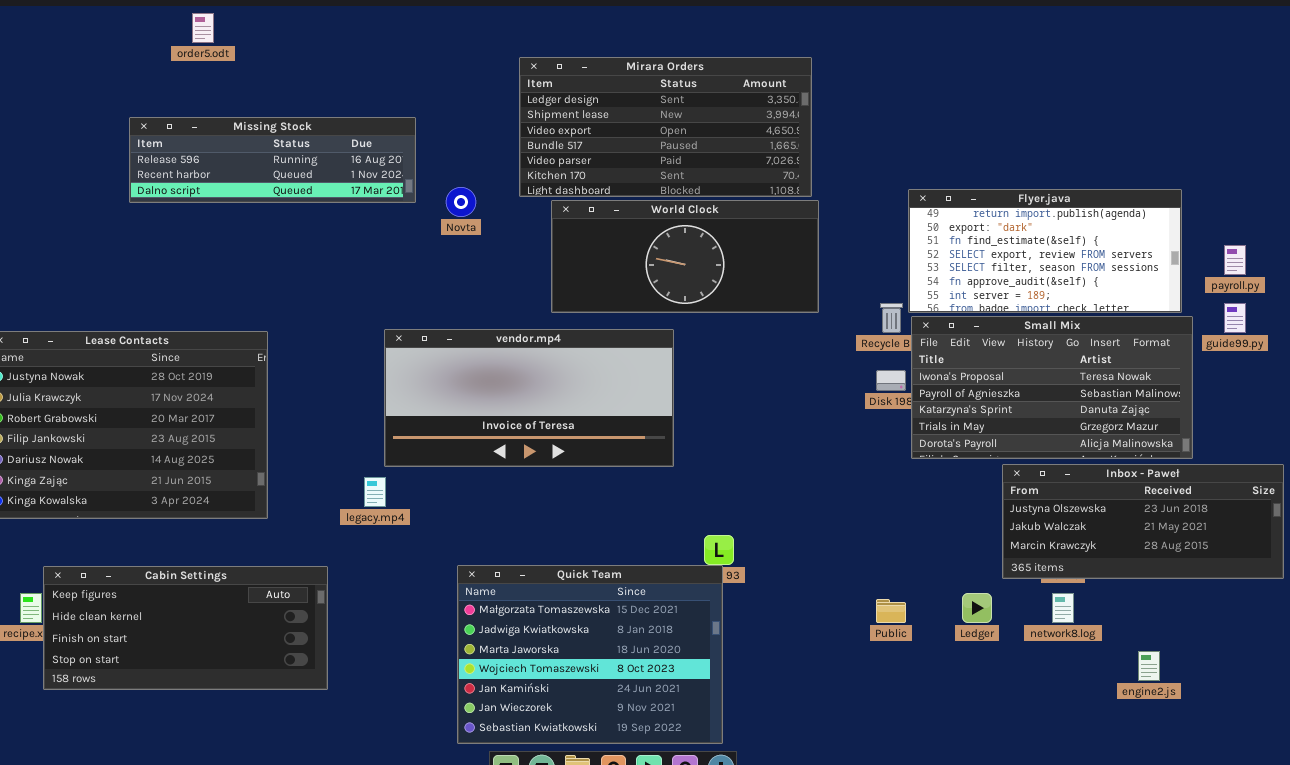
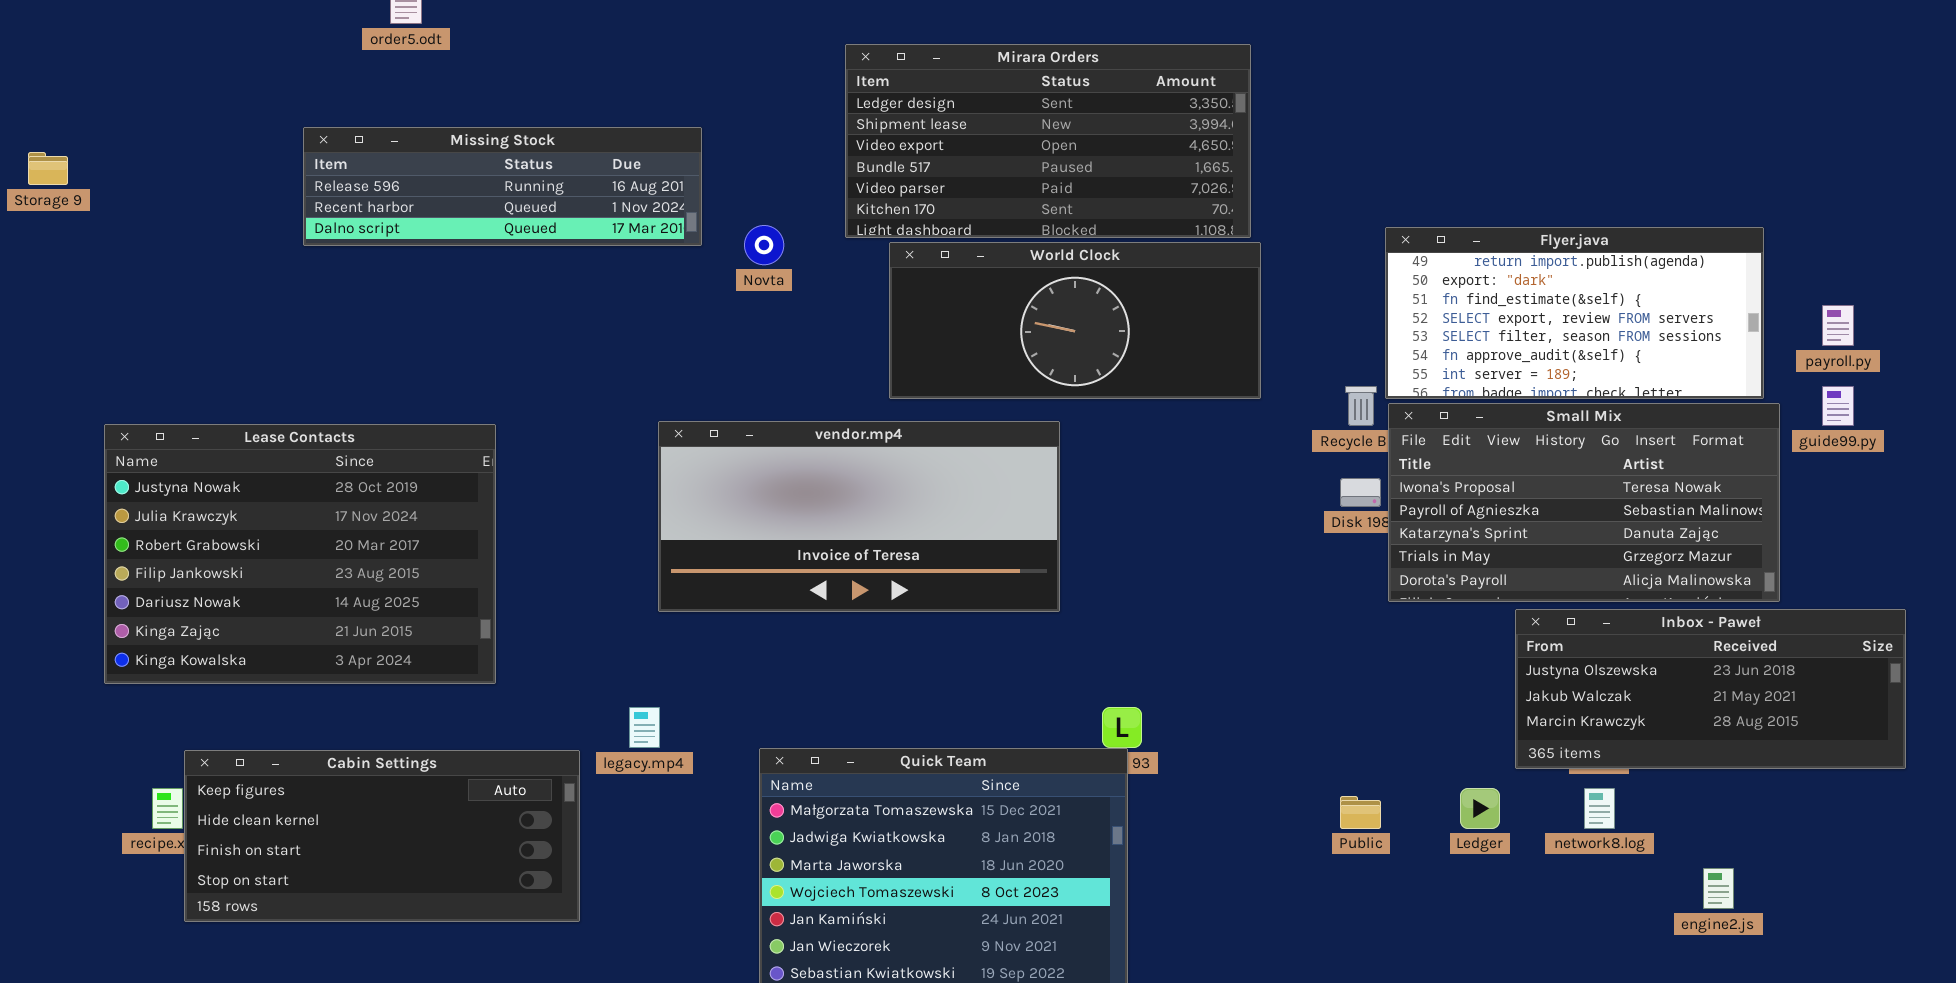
legacy.mp4: [364,477,386,507] -> [629,707,660,748], moved

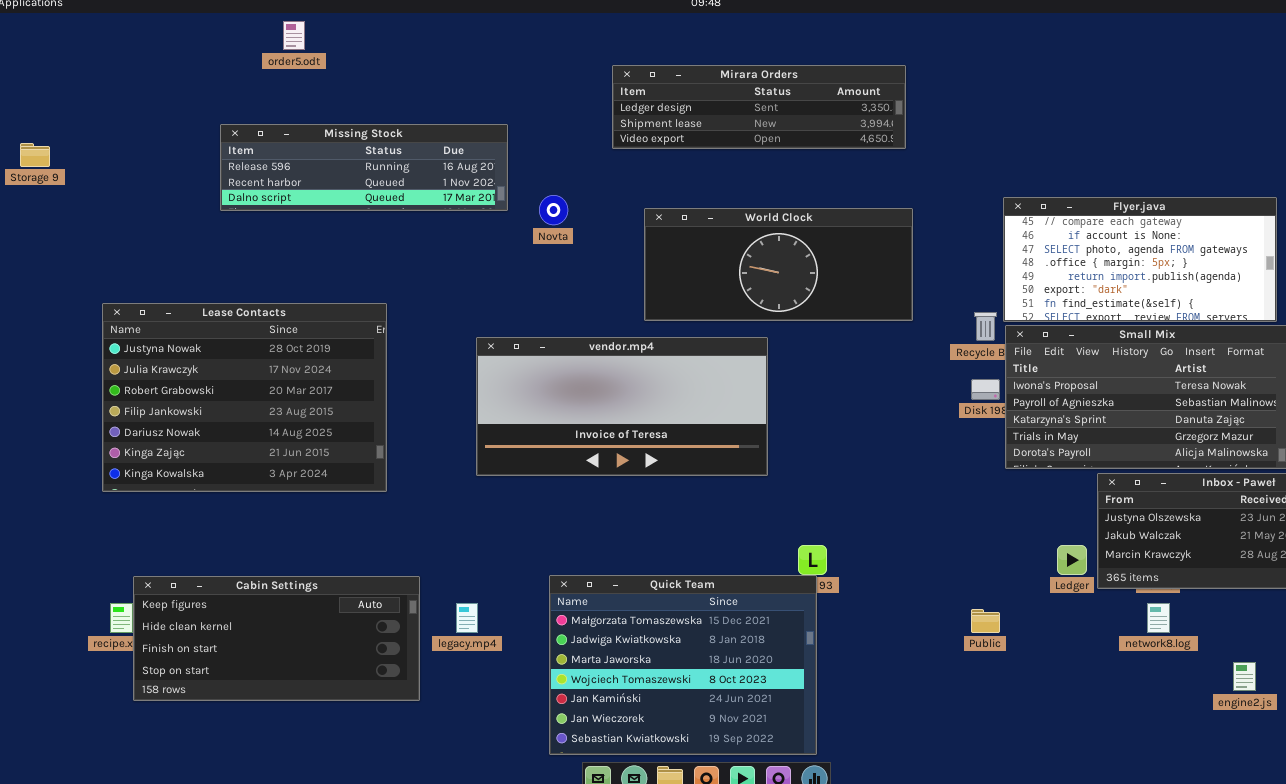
Mirara Orders: [845,44,1251,238] -> [612,65,906,149], resized
Flyer.java: [1385,227,1764,399] -> [1003,197,1277,322], scrolled up 4 rows
Lease Contacts: [104,424,496,684] -> [102,303,387,492], moved
legacy.mp4: [629,707,660,748] -> [456,603,478,633], moved
Ledger: [1460,788,1500,829] -> [1057,545,1087,575], moved

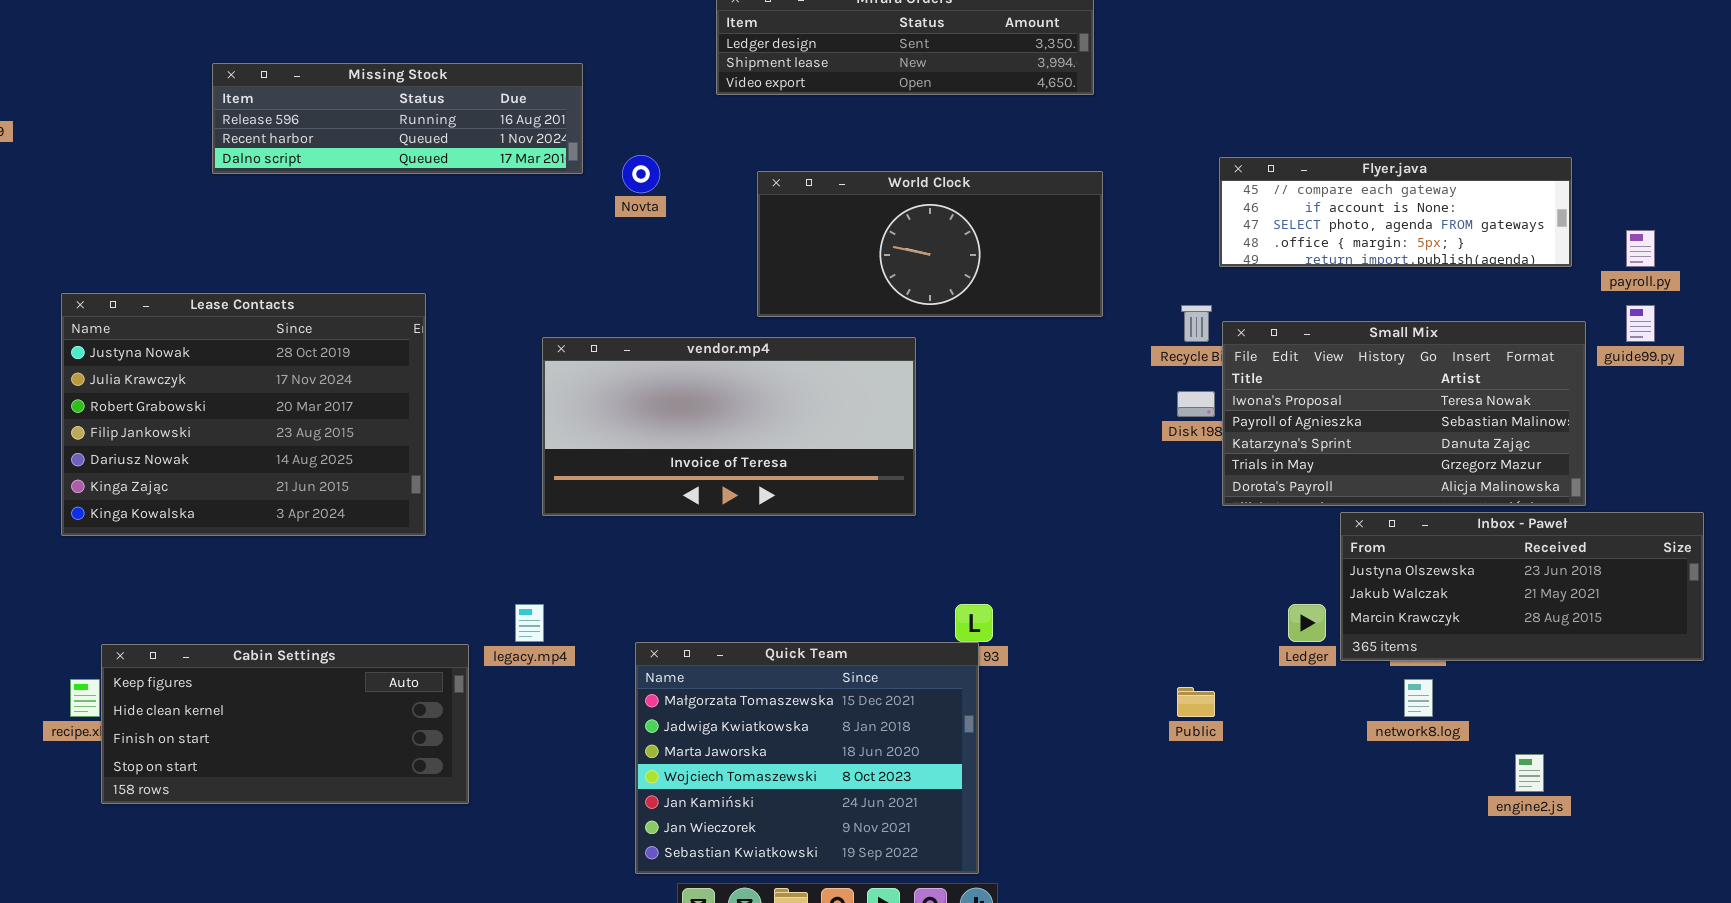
Flyer.java: [1003,197,1277,322] -> [1219,157,1572,267], resized
legacy.mp4: [456,603,478,633] -> [515,604,544,642], moved

